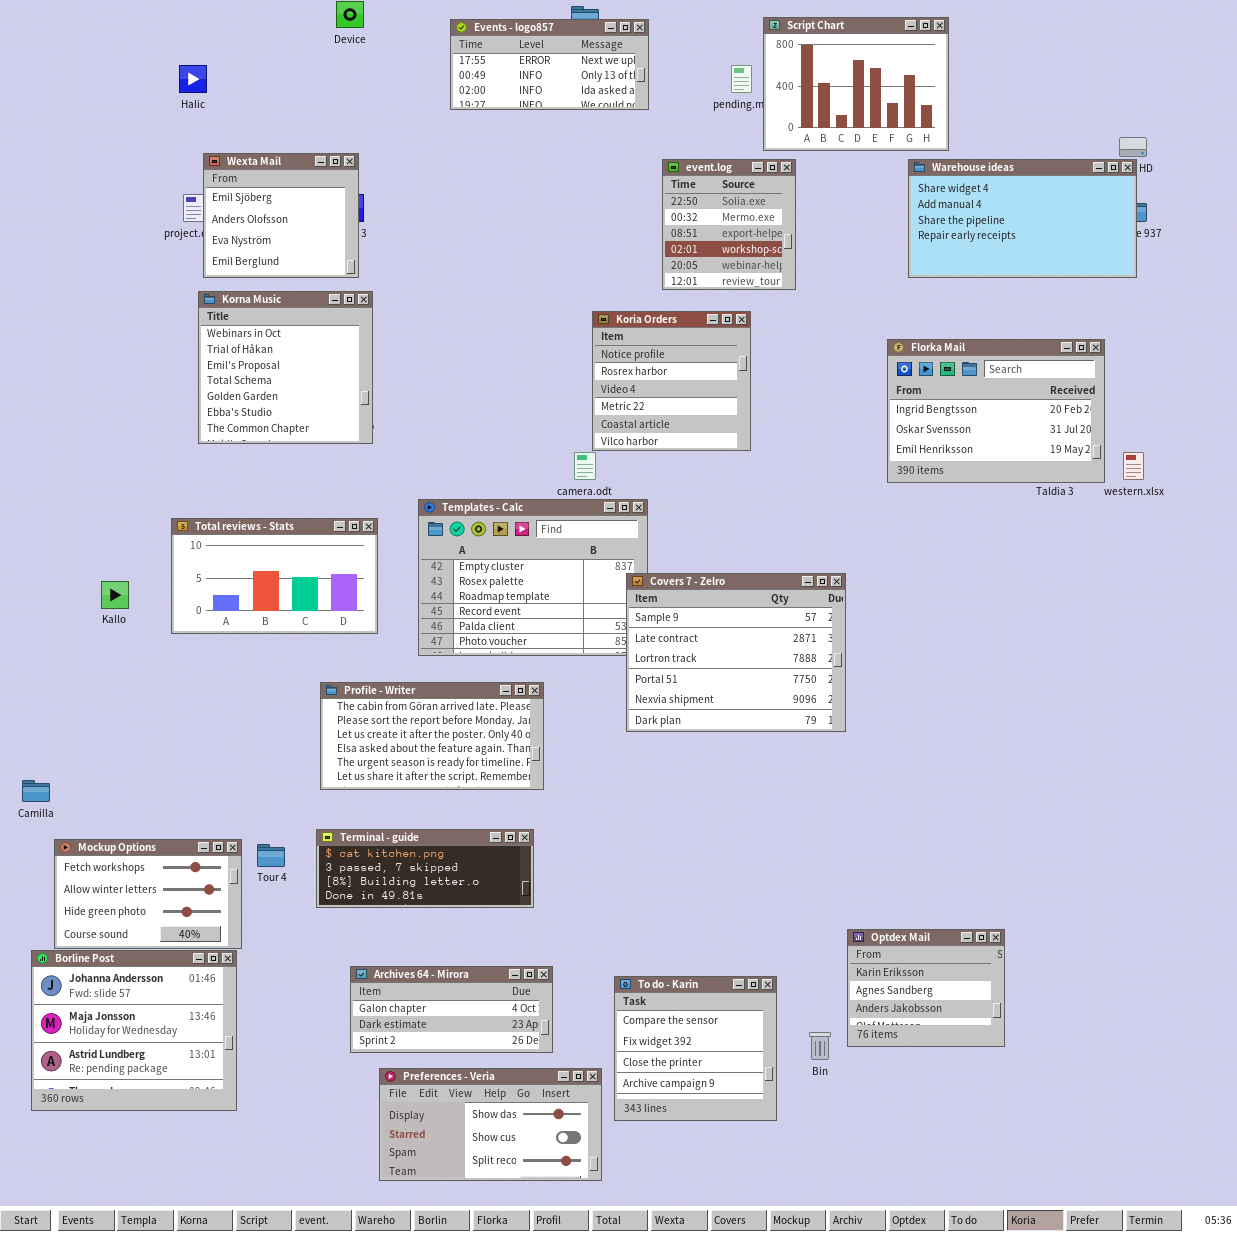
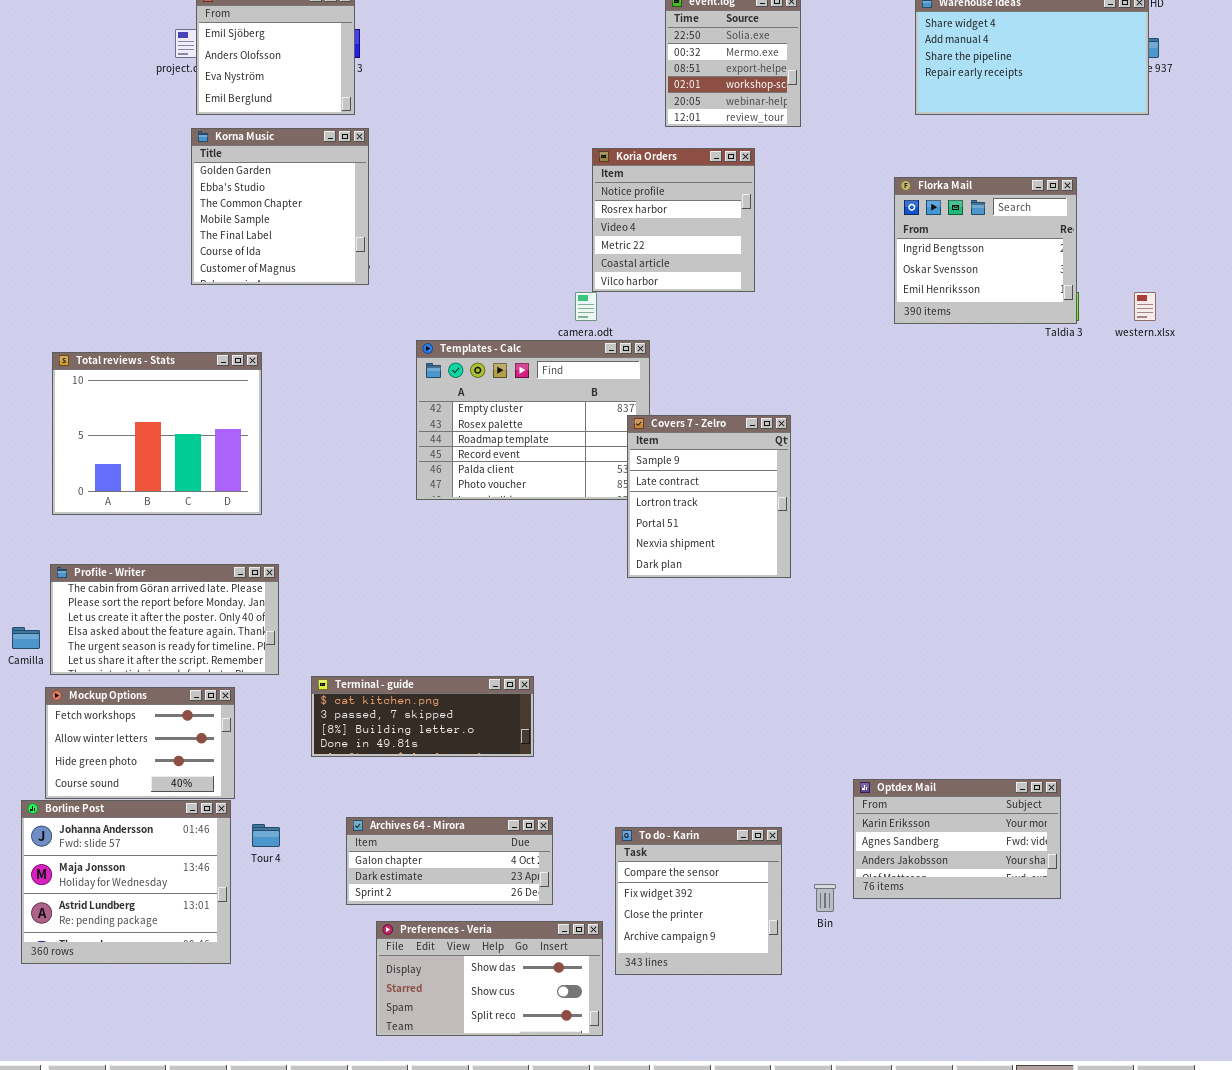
Korna Music: [198,291,373,444] -> [191,128,369,285], scrolled down 4 rows
Florka Mail: [887,339,1105,483] -> [894,177,1077,324], resized
Total reviews - Stats: [171,518,378,634] -> [52,352,262,515], moved, resized
Covers 7 - Zelro: [626,573,846,732] -> [627,415,791,578], resized
Profile - Writer: [320,682,544,790] -> [50,564,279,675], moved
Tour 4: [257,844,285,867] -> [252,824,280,847], moved
Optdex Mail: [847,929,1005,1047] -> [853,779,1061,899], resized

